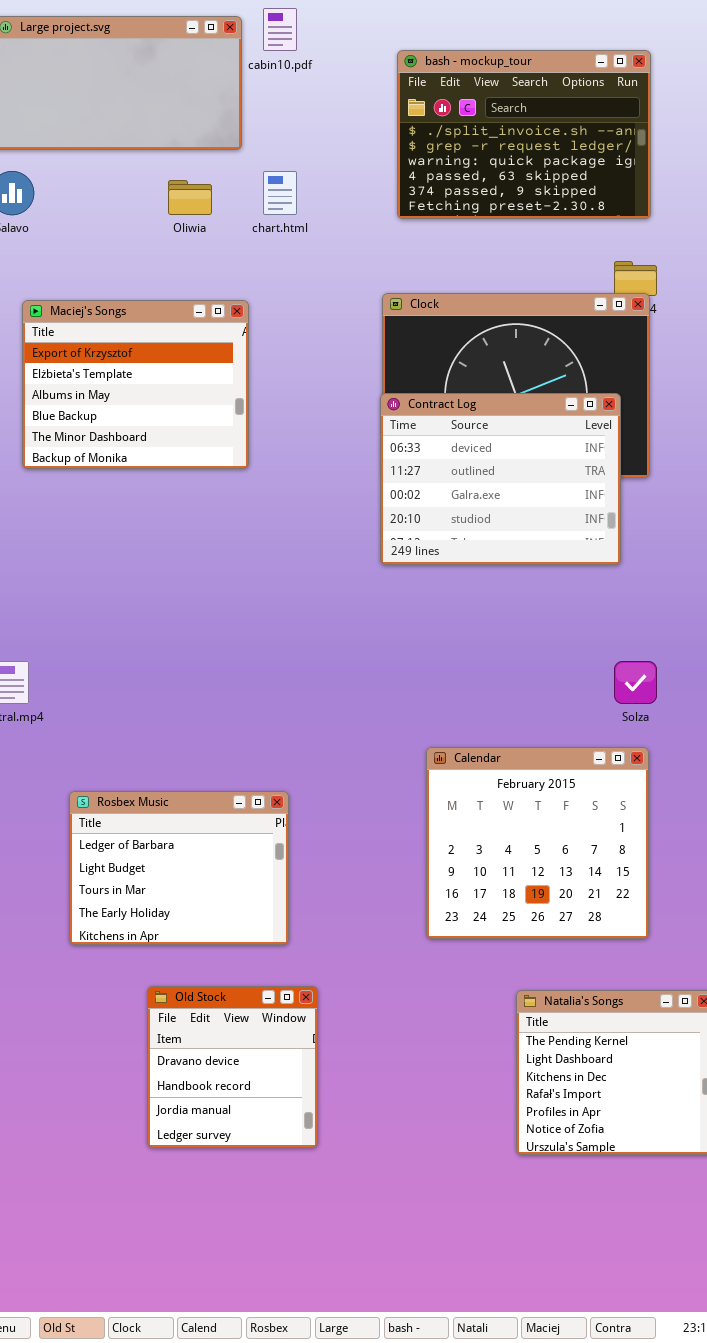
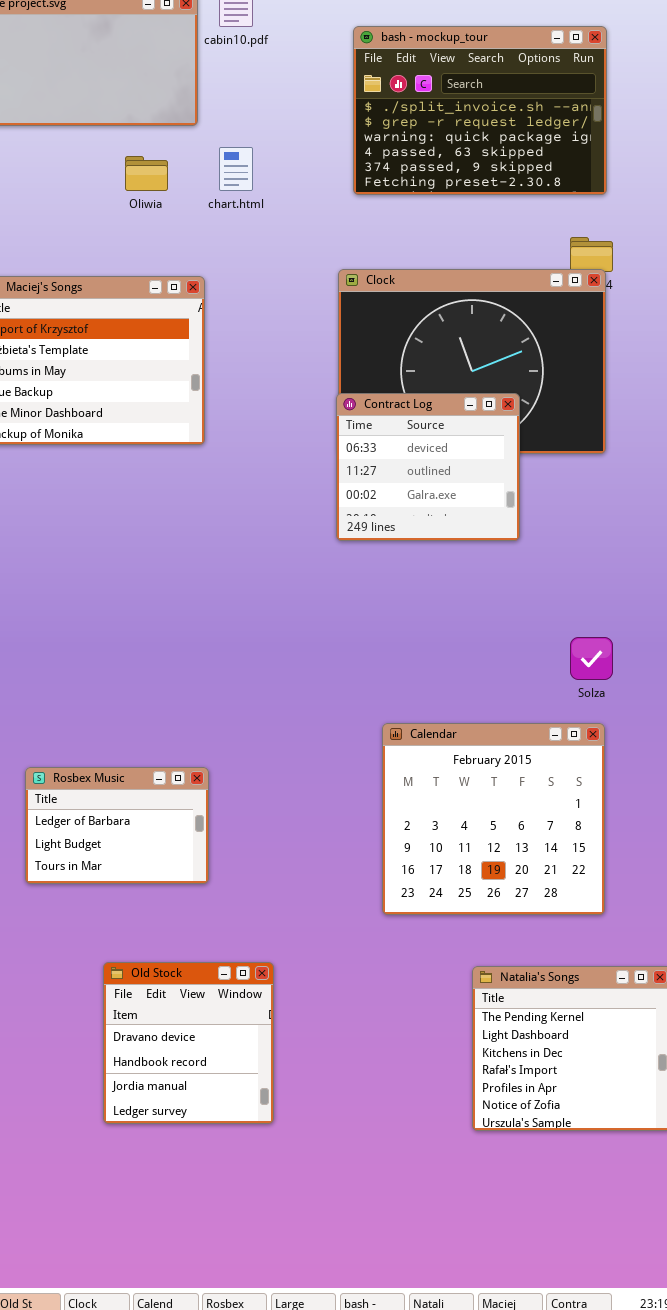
Contract Log: [380,393,621,565] -> [336,393,520,541], resized
Rosbex Music: [69,791,289,945] -> [25,767,209,884], resized

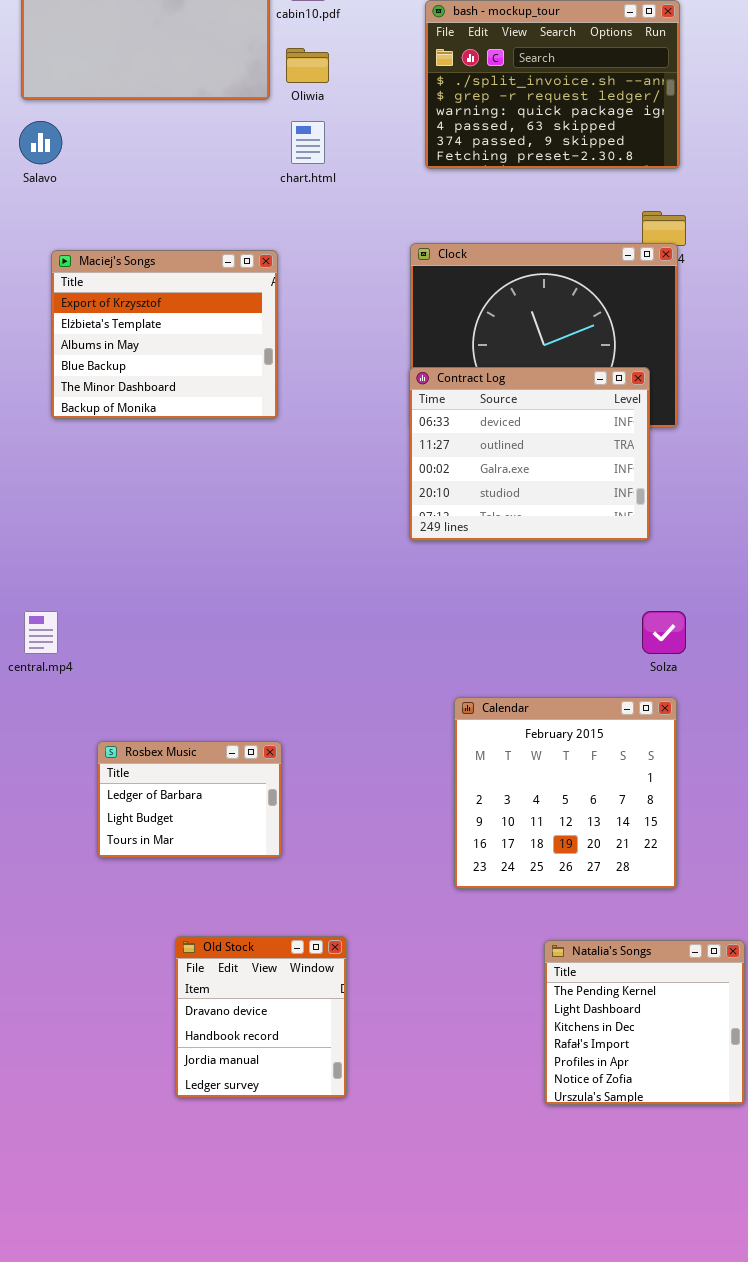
Oliwia: [125,156,168,191] -> [286,48,329,83], moved
Contract Log: [336,393,520,541] -> [409,367,650,541], resized

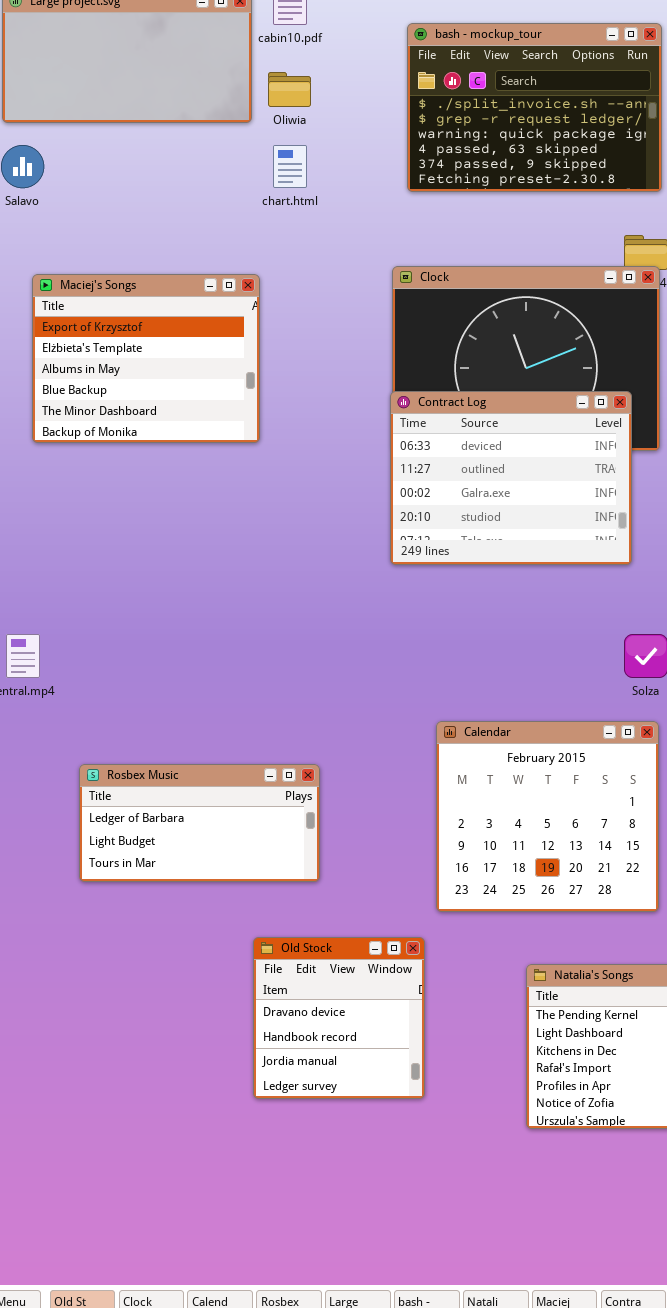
Rosbex Music: [97,741,282,858] -> [79,764,320,882], resized
Old Stock: [175,936,347,1098] -> [253,937,425,1099], moved

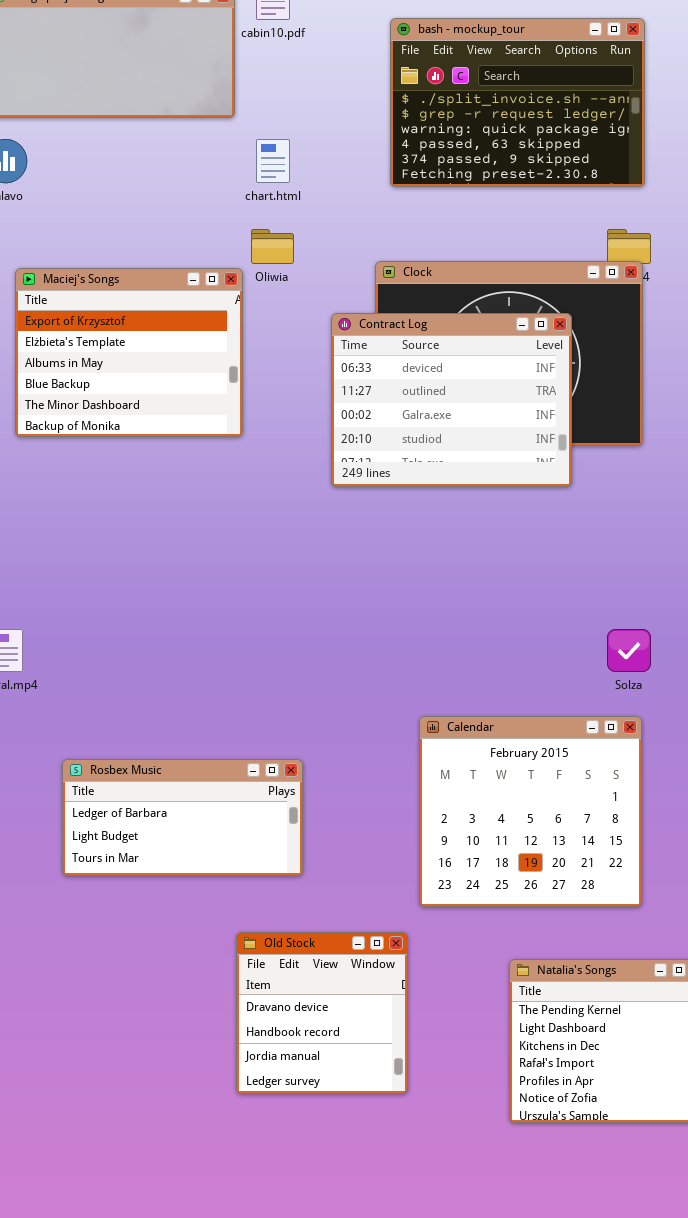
Oliwia: [268,72,311,107] -> [251,229,294,264], moved
Contract Log: [390,391,632,565] -> [331,313,572,487], moved

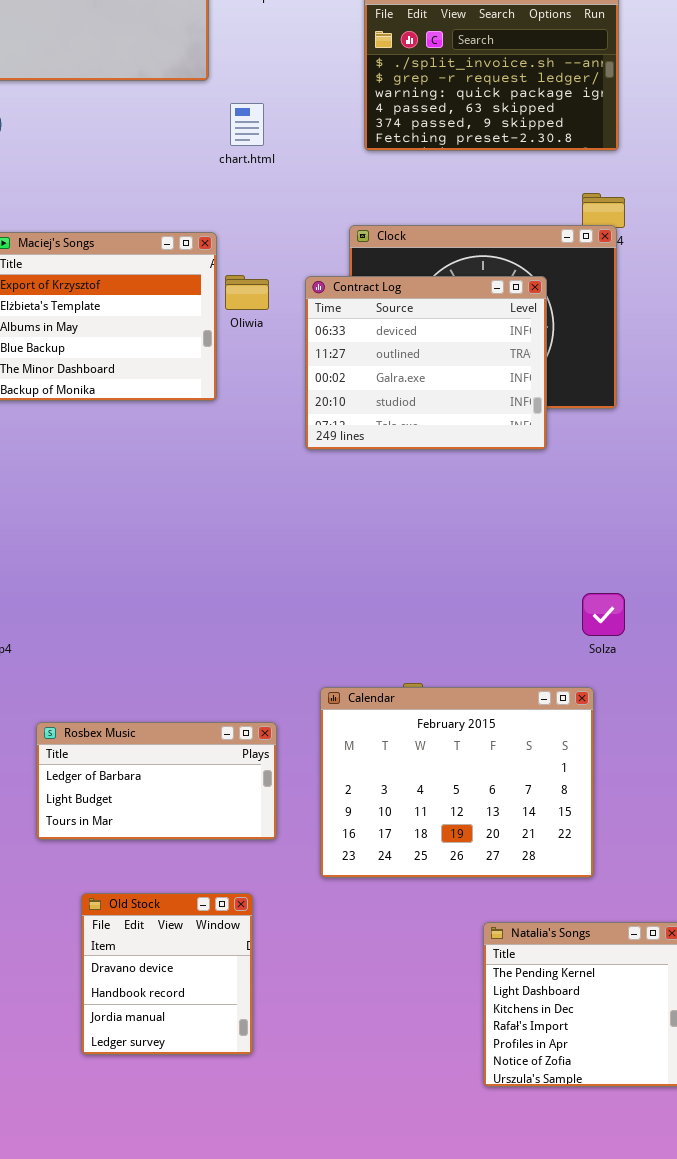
Oliwia: [251,229,294,264] -> [225,275,269,310], moved
Calendar: [419,716,642,907] -> [320,687,594,878], moved, resized
Old Stock: [236,932,408,1094] -> [81,893,253,1055], moved

